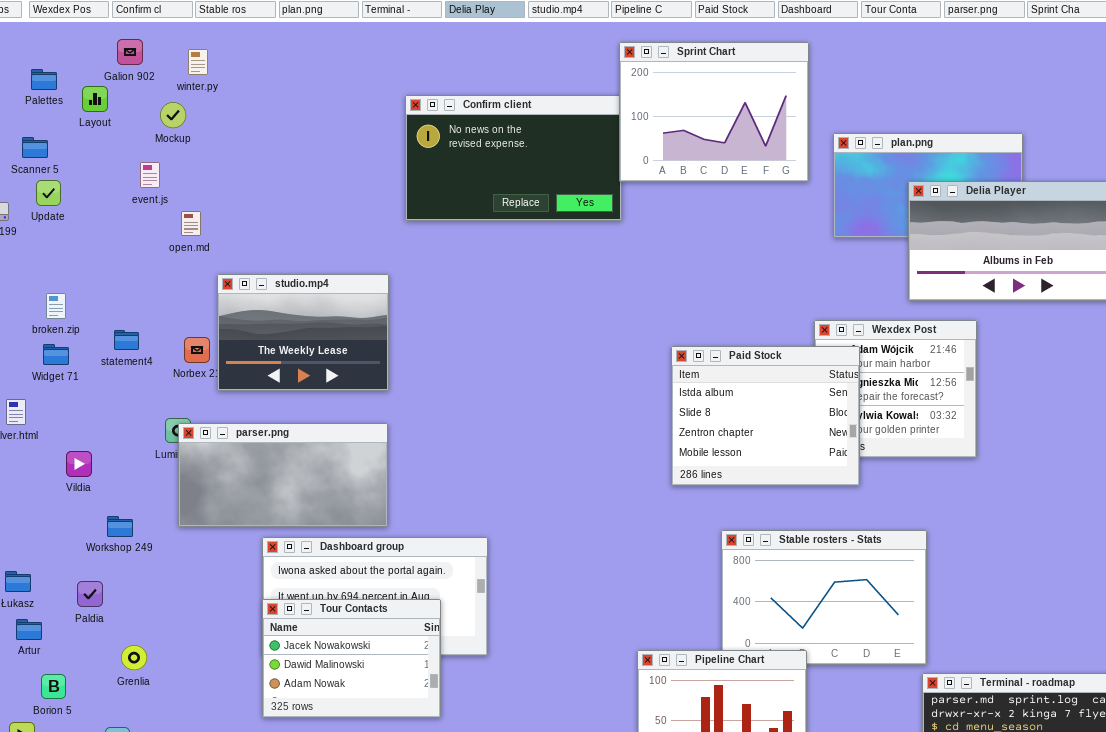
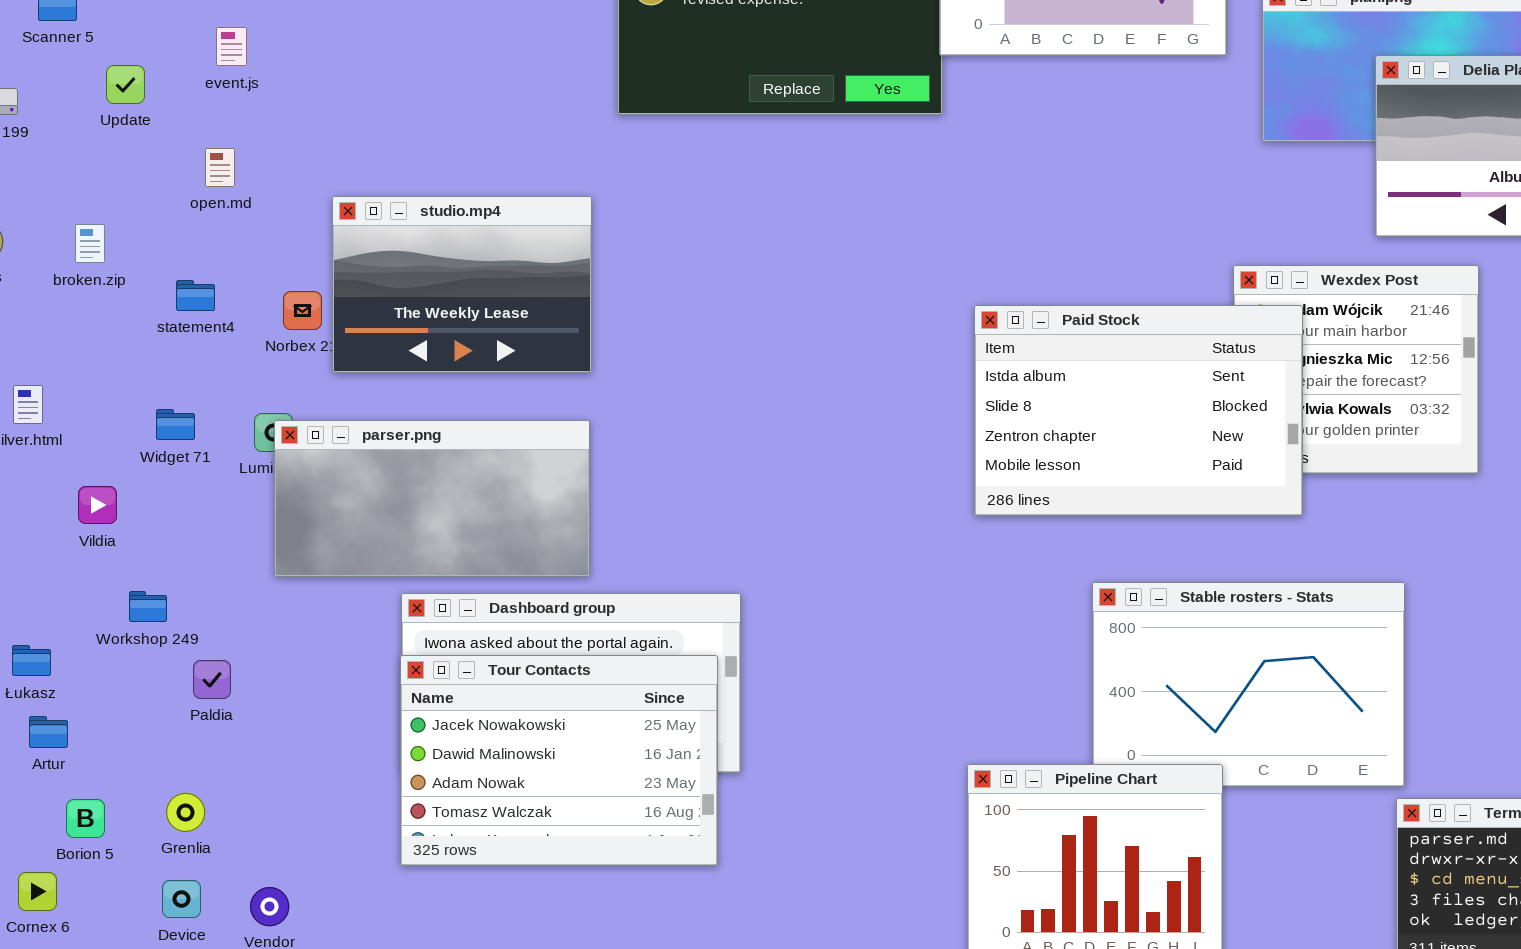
Update: [36,180,61,206] -> [106,65,145,104], moved
open.md: [181,211,201,236] -> [205,148,235,187], moved
Widget 71: [43,344,69,365] -> [156,409,195,440], moved
Paid Stock: [671,346,860,486] -> [974,305,1303,516], resized
Vildia: [66,451,92,477] -> [78,486,117,524], moved
Workshop 249: [107,516,133,537] -> [129,591,167,622], moved
Paldia: [77,581,103,607] -> [193,660,231,699], moved
Tour Contacts: [262,599,441,718] -> [400,655,718,866], resized
Grenlia: [121,645,147,670] -> [166,793,205,832], moved

